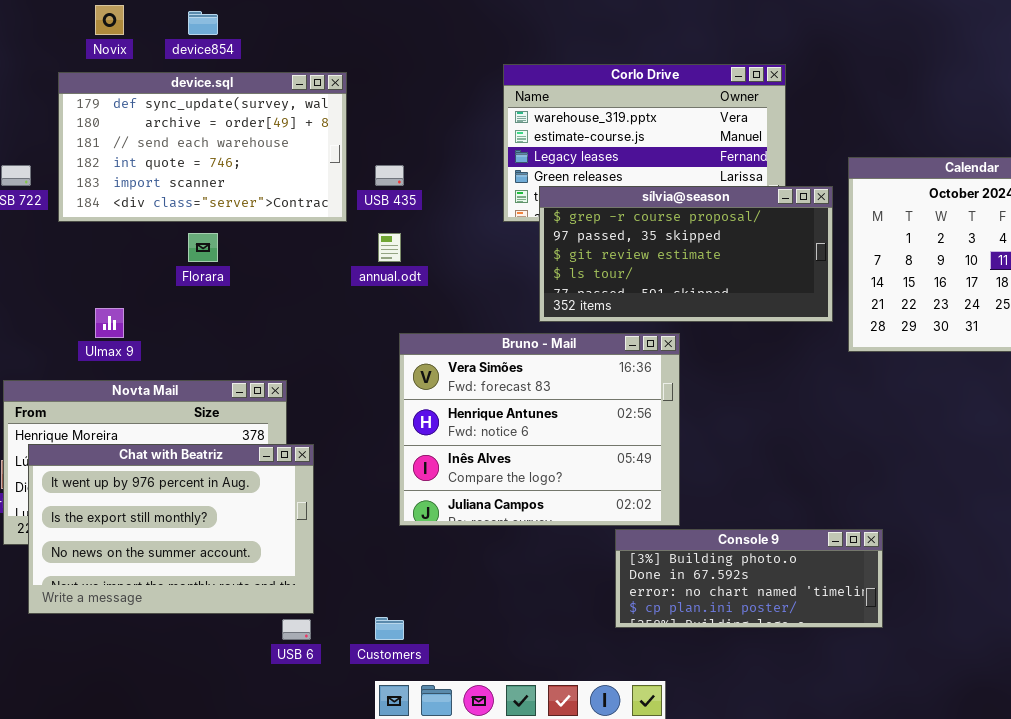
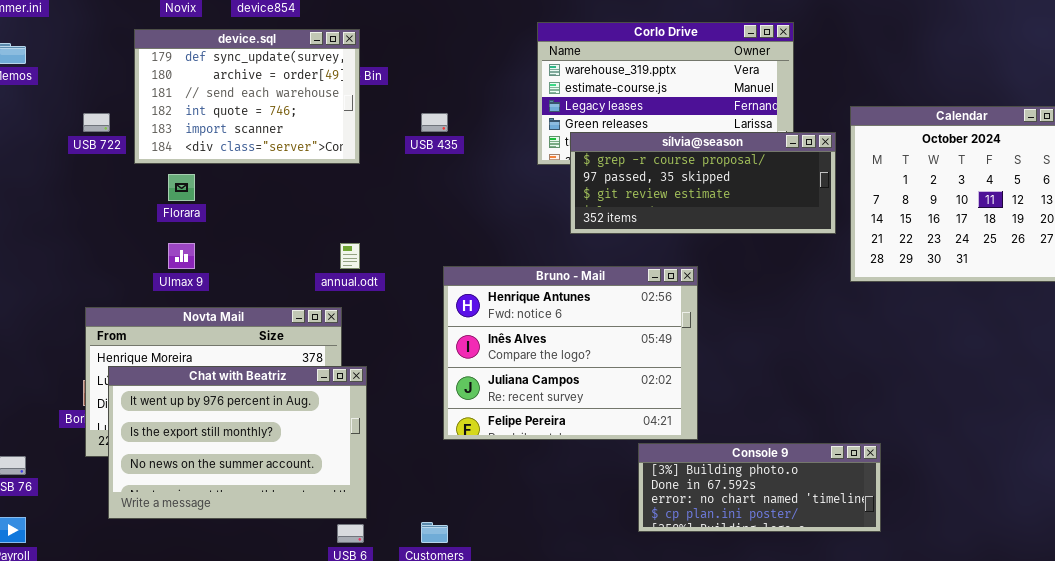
device.sql: [58,72,347,222] -> [134,29,360,164], resized
sílvia@season: [539,186,833,322] -> [570,132,836,234], resized
Florara: [188,233,218,262] -> [168,174,195,201], moved
annual.odt: [378,233,401,262] -> [340,243,360,269], moved
Bruno - Mail: [399,333,680,526] -> [443,266,698,440], scrolled down 1 row

